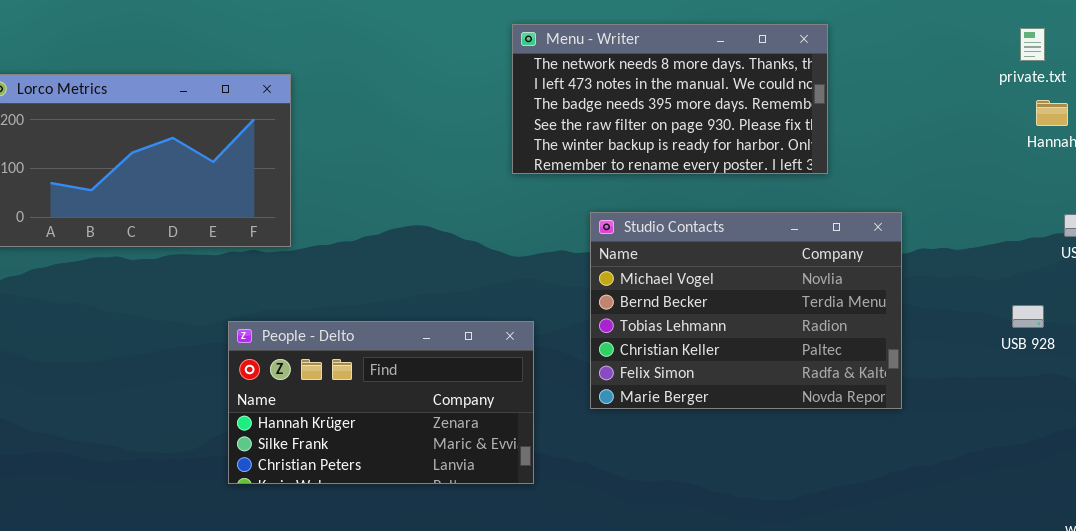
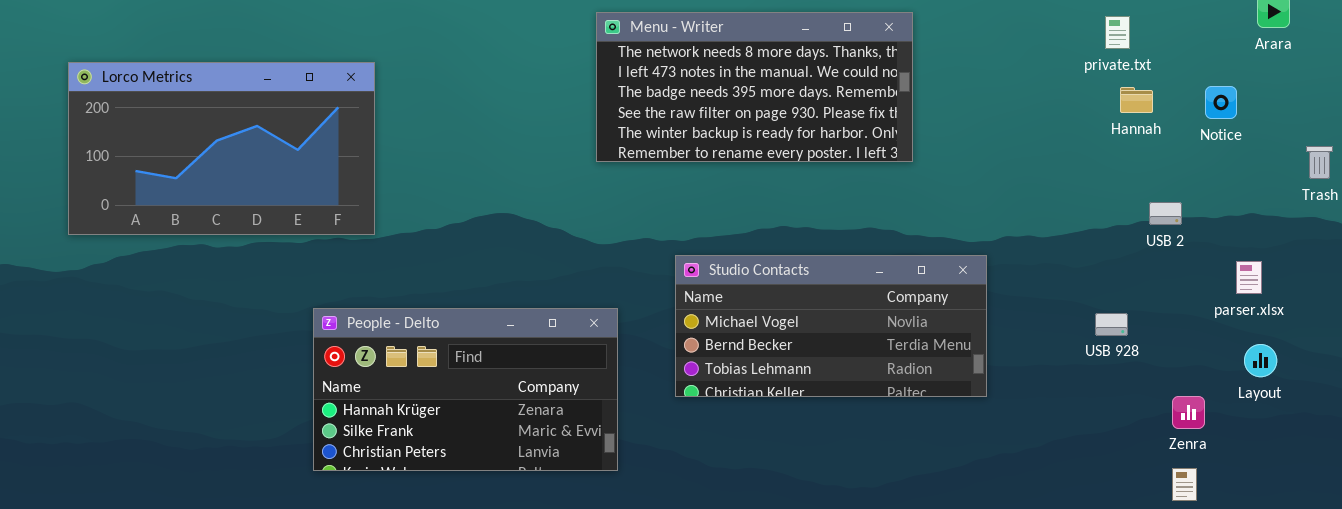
Studio Contacts: [590,212,902,409] -> [675,255,987,397], resized
USB 928: [1012,305,1044,328] -> [1095,313,1128,336], moved

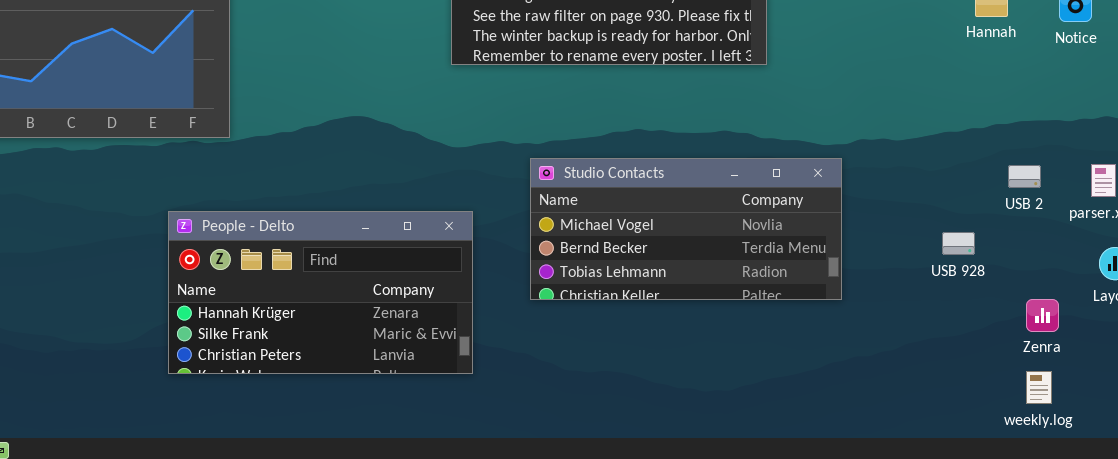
USB 2: [1149,202,1182,225] -> [1008,165,1041,188], moved
USB 928: [1095,313,1128,336] -> [942,232,975,255], moved

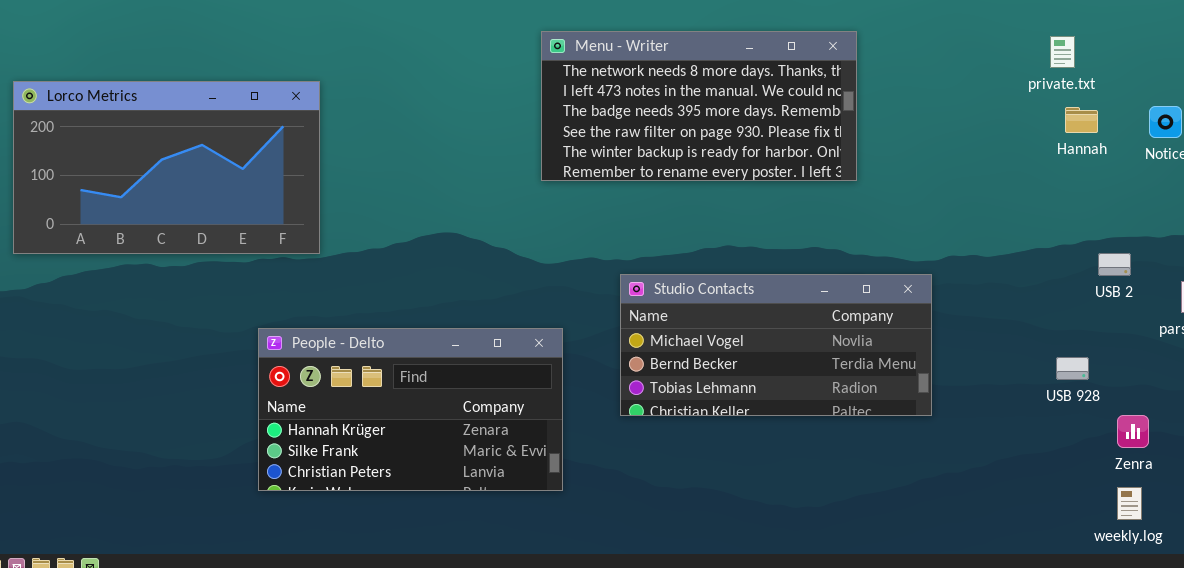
USB 2: [1008,165,1041,188] -> [1098,253,1131,276], moved
USB 928: [942,232,975,255] -> [1056,357,1089,380], moved

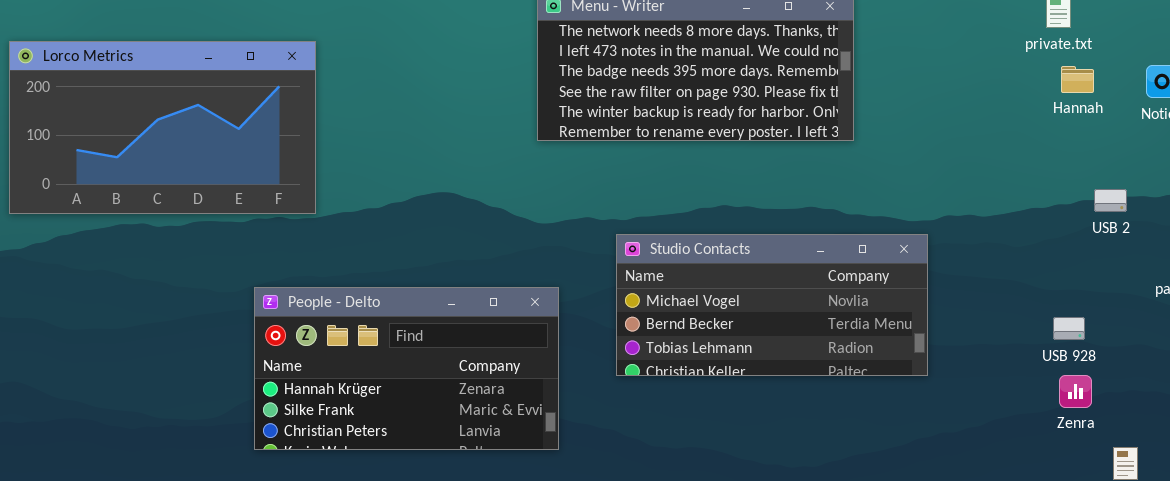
USB 2: [1098,253,1131,276] -> [1094,189,1127,212], moved
Zenra: [1117,415,1149,448] -> [1059,375,1092,408], moved

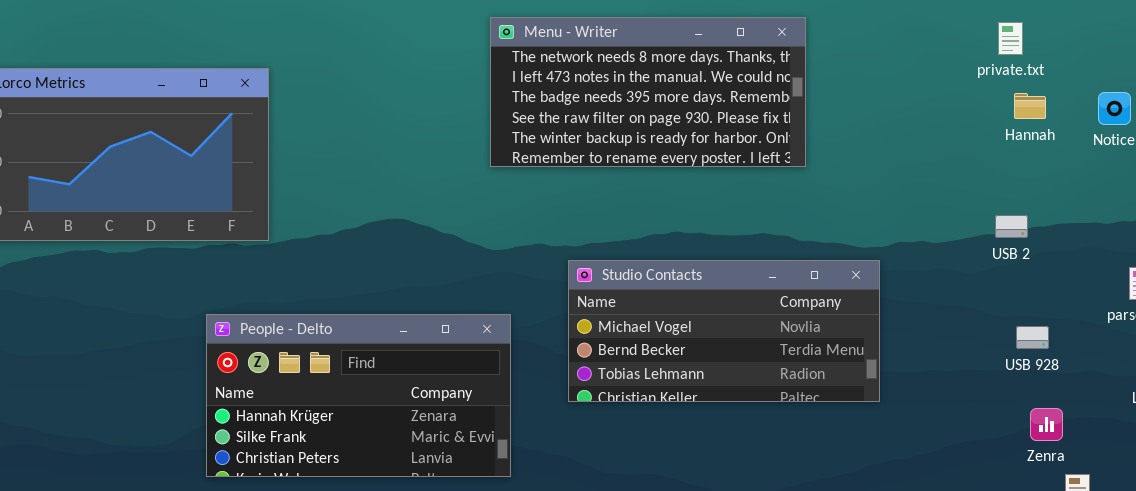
USB 2: [1094,189,1127,212] -> [995,215,1028,238], moved
USB 928: [1053,317,1085,340] -> [1016,326,1049,349], moved
Zenra: [1059,375,1092,408] -> [1030,408,1063,441], moved

